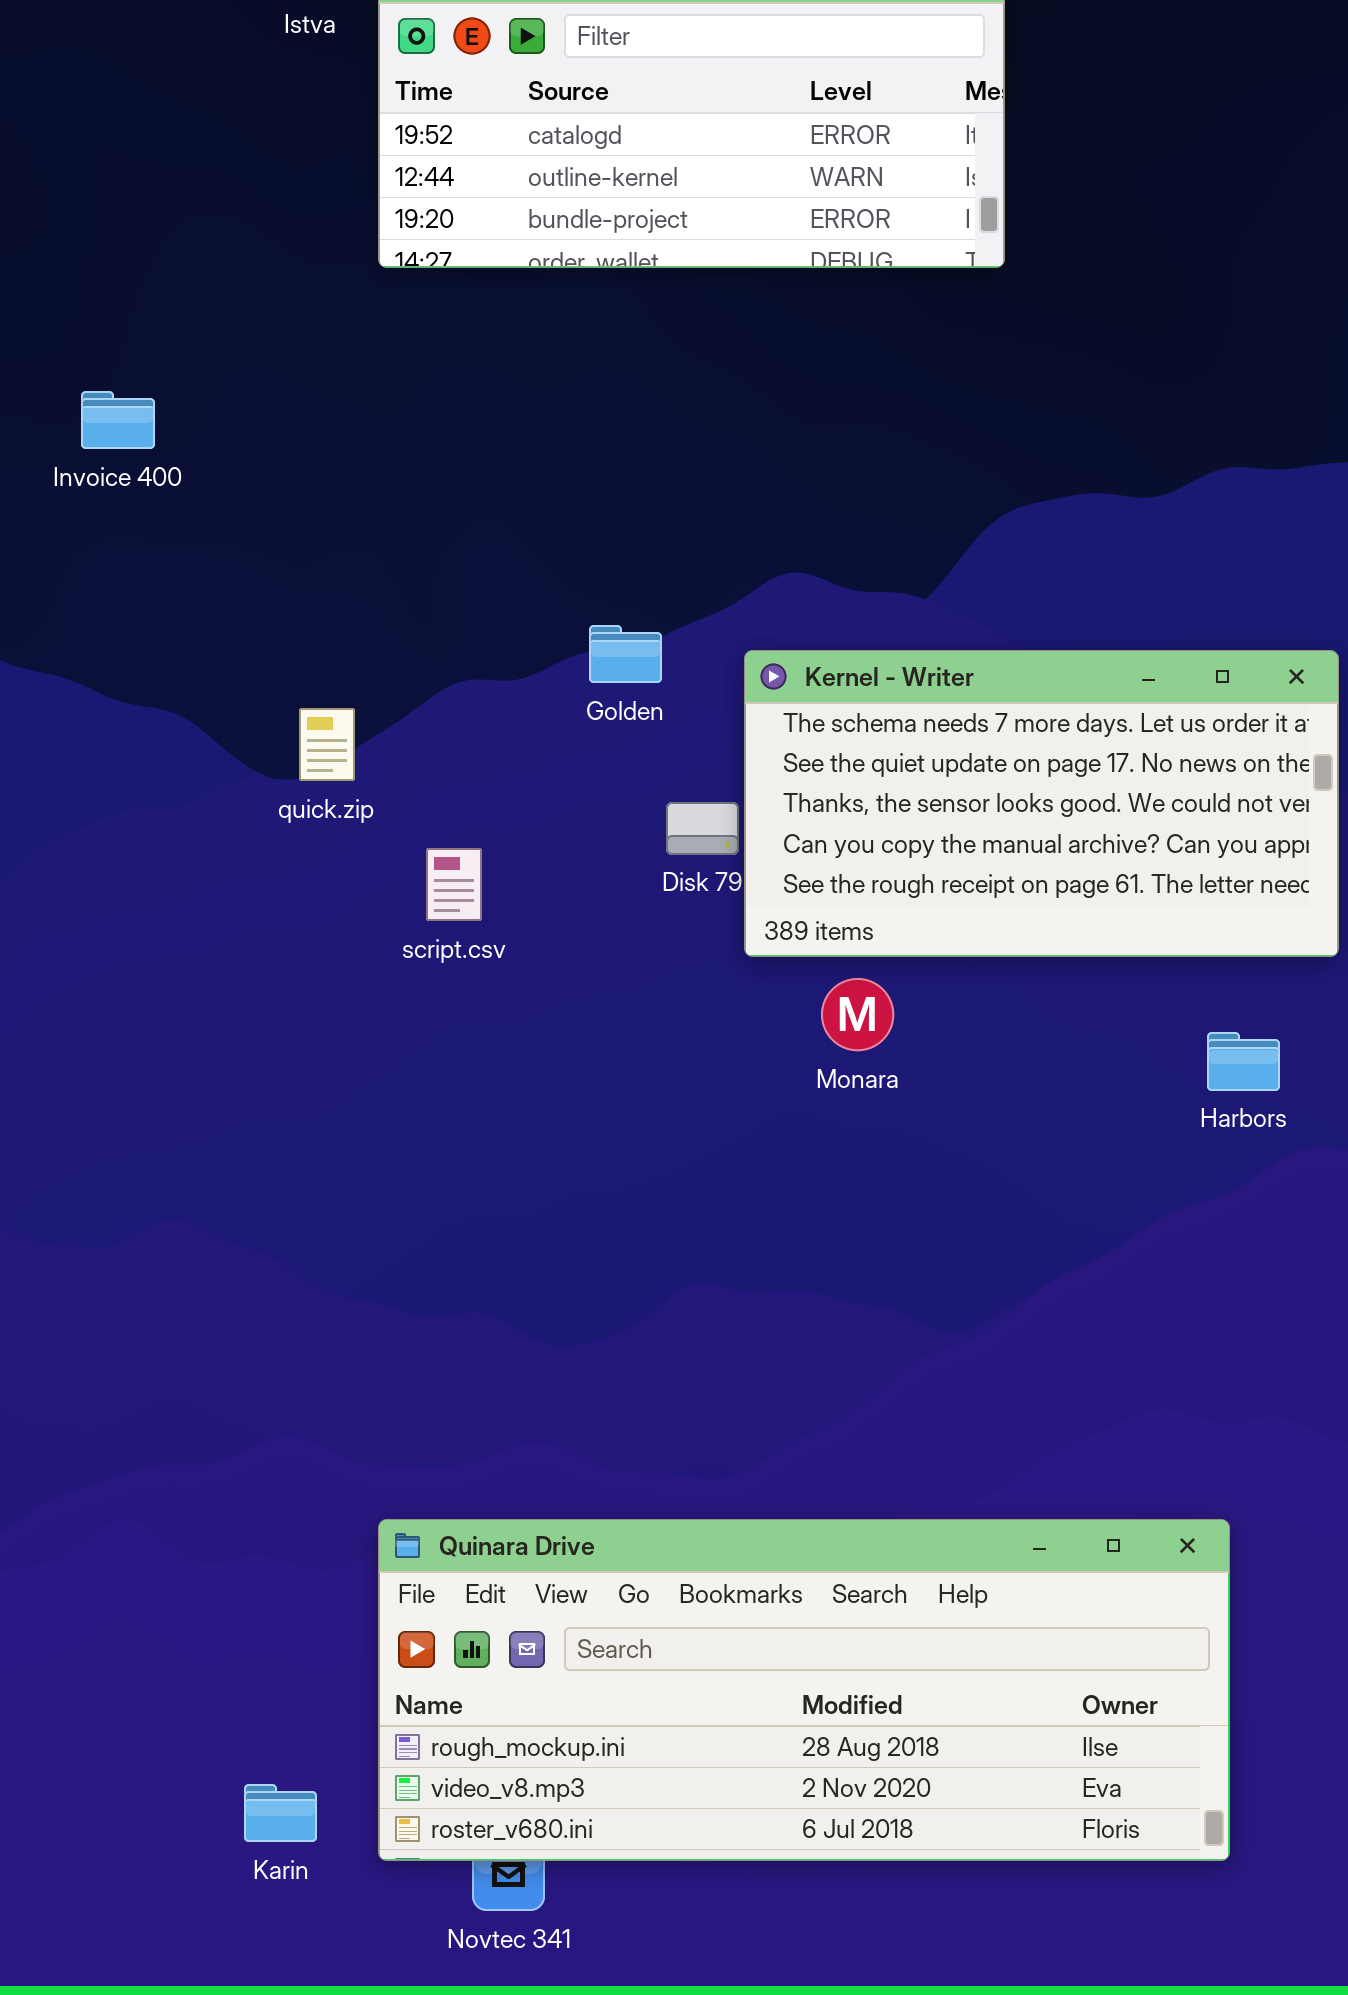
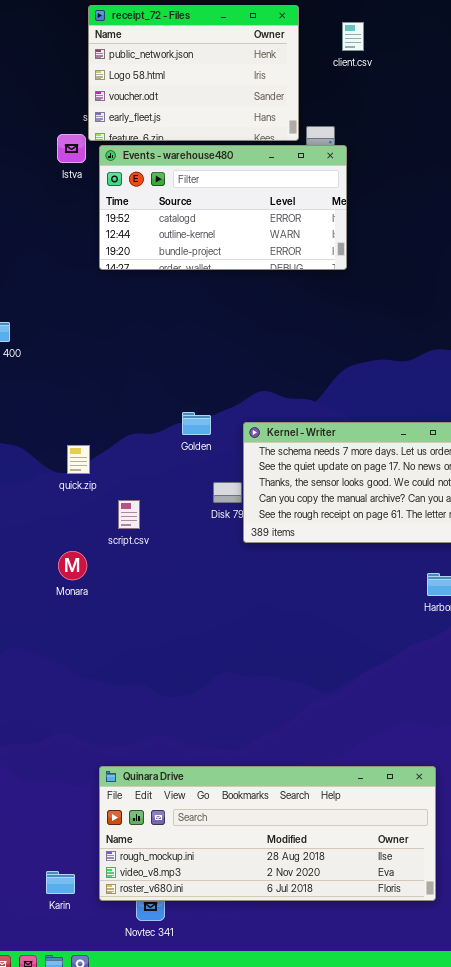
Monara: [821,978,894,1051] -> [58,551,87,580], moved

